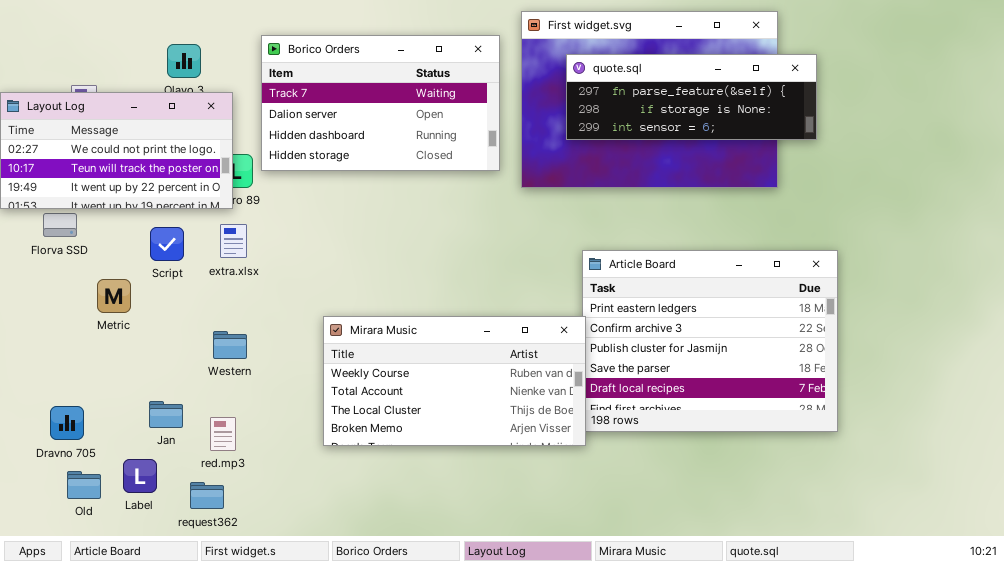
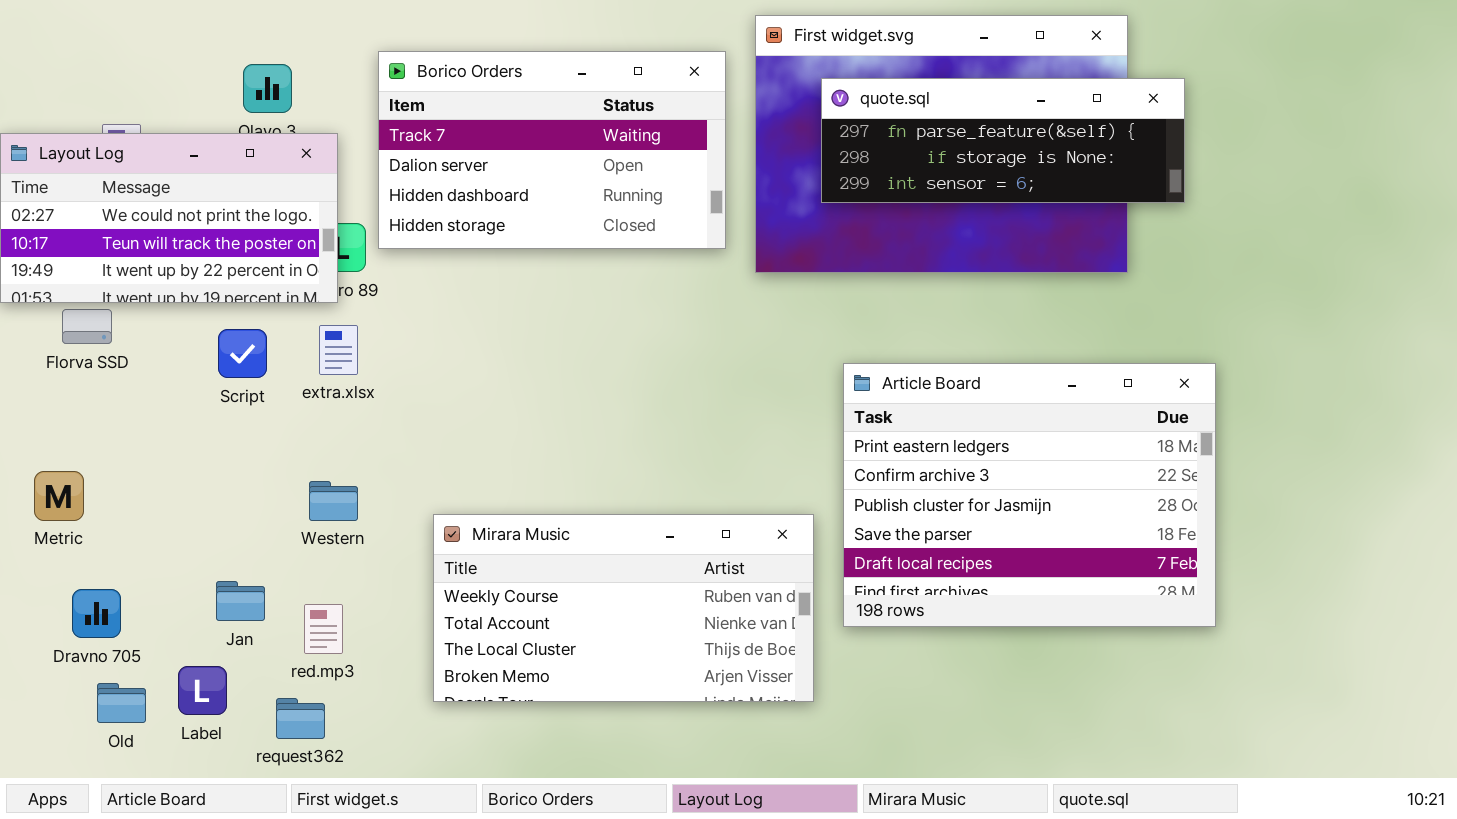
Metric: [97,279,131,313] -> [34,471,84,521], moved
Mirara Music: [323,316,586,446] -> [433,514,814,702], moved

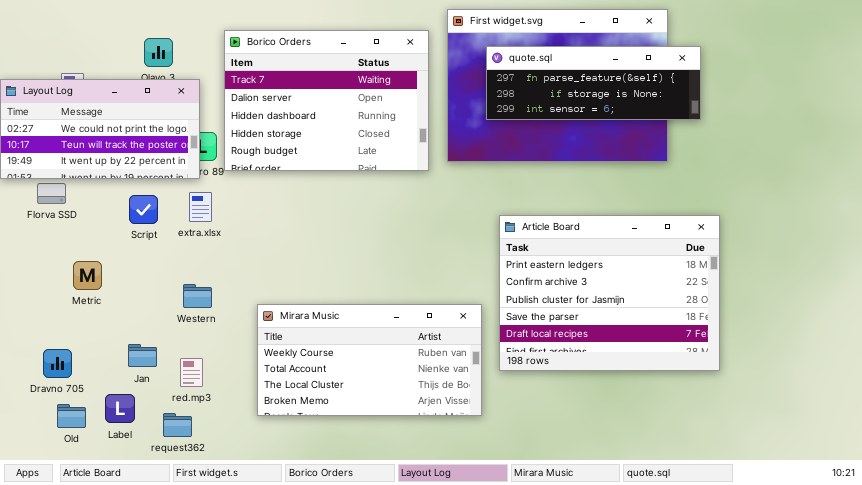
Borico Orders: [378,51,726,249] -> [224,30,429,171], resized
Metric: [34,471,84,521] -> [73,261,102,290], moved

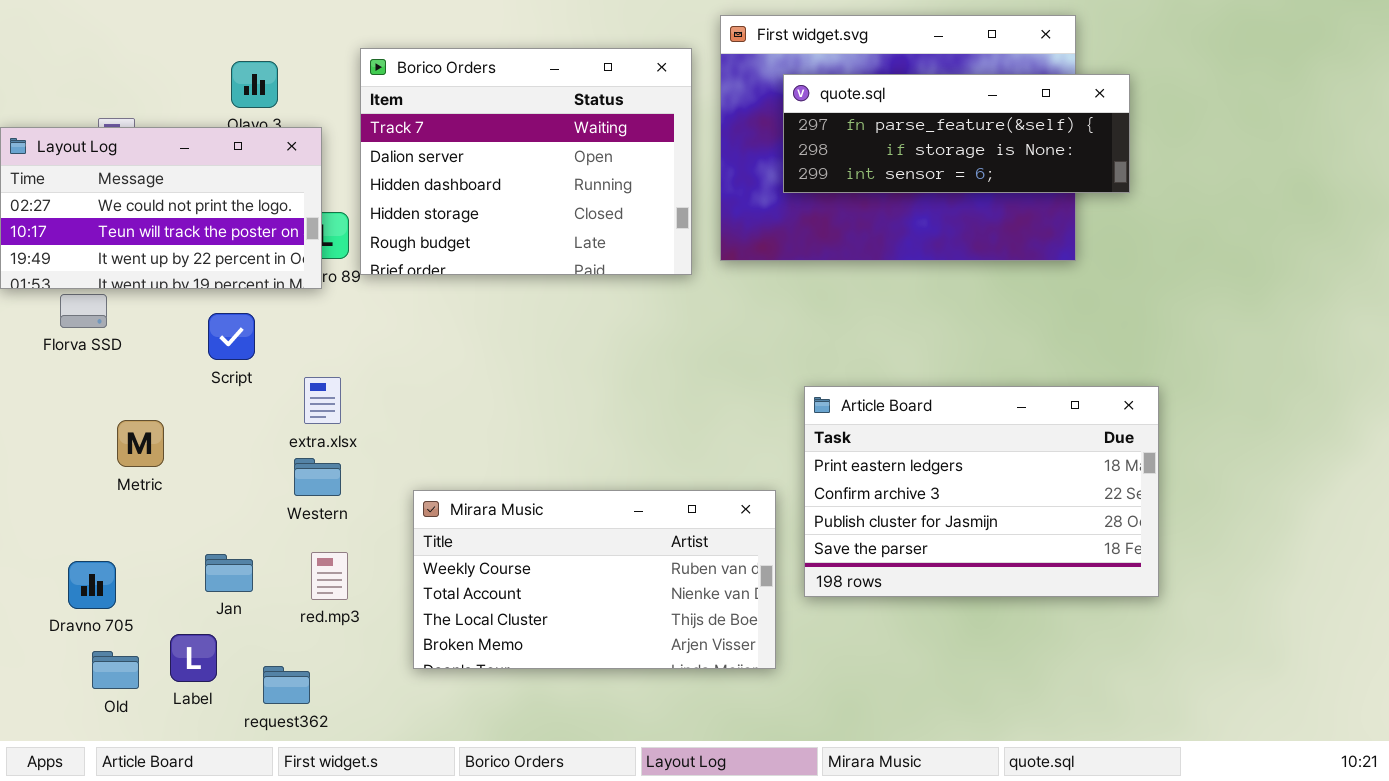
extra.xlsx: [189,192,212,222] -> [304,377,341,424], moved
Article Board: [499,215,720,371] -> [804,386,1159,597], resized
red.mp3: [180,358,203,387] -> [311,552,348,600], moved

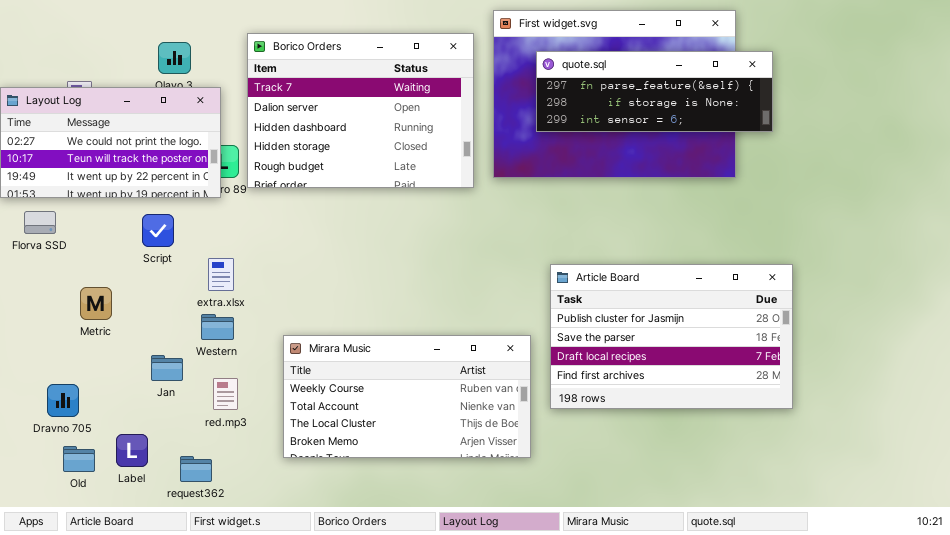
Florva SSD: [60,294,107,328] -> [24,211,56,234], moved
Article Board: [804,386,1159,597] -> [550,264,793,409], scrolled down 2 rows
Jan: [205,554,253,592] -> [151,355,183,381], moved

